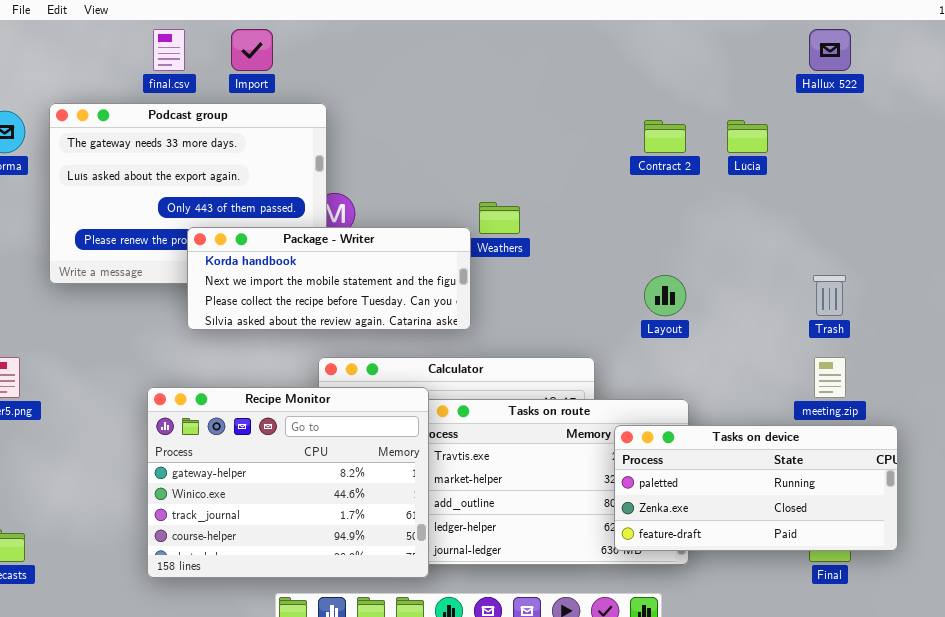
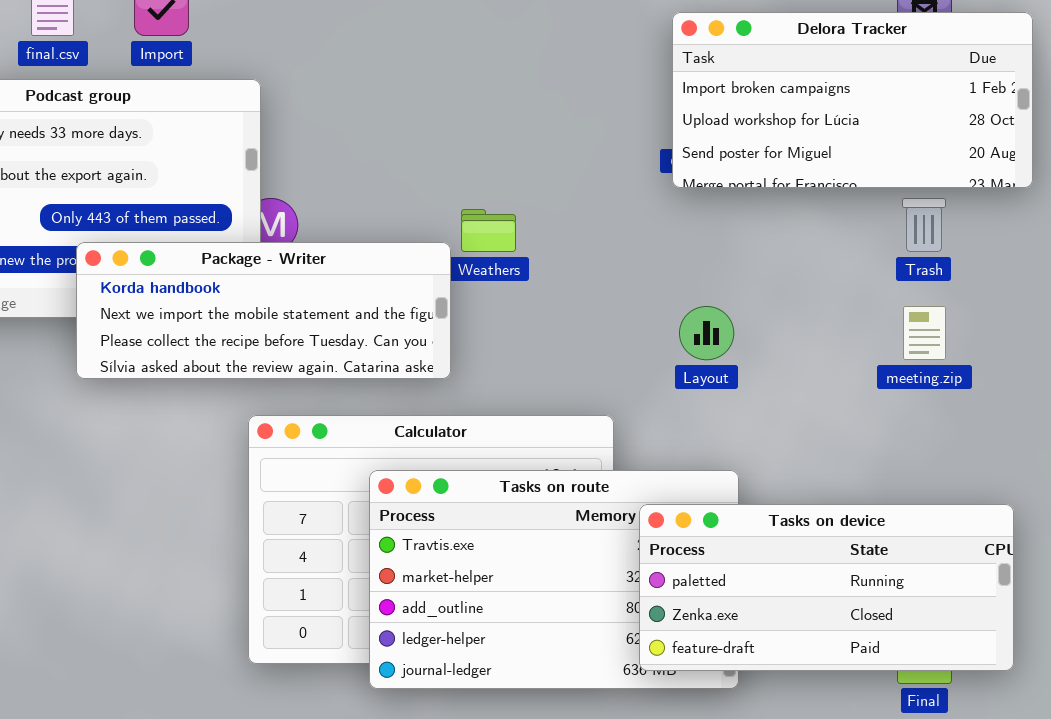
Delora Tracker: none -> [672,12,1033,188], opened
Trash: [813,275,846,316] -> [902,198,946,252], moved
meeting.zip: [814,357,846,398] -> [903,306,946,360], moved
Recipe Monitor: [147,387,429,578] -> none, closed

